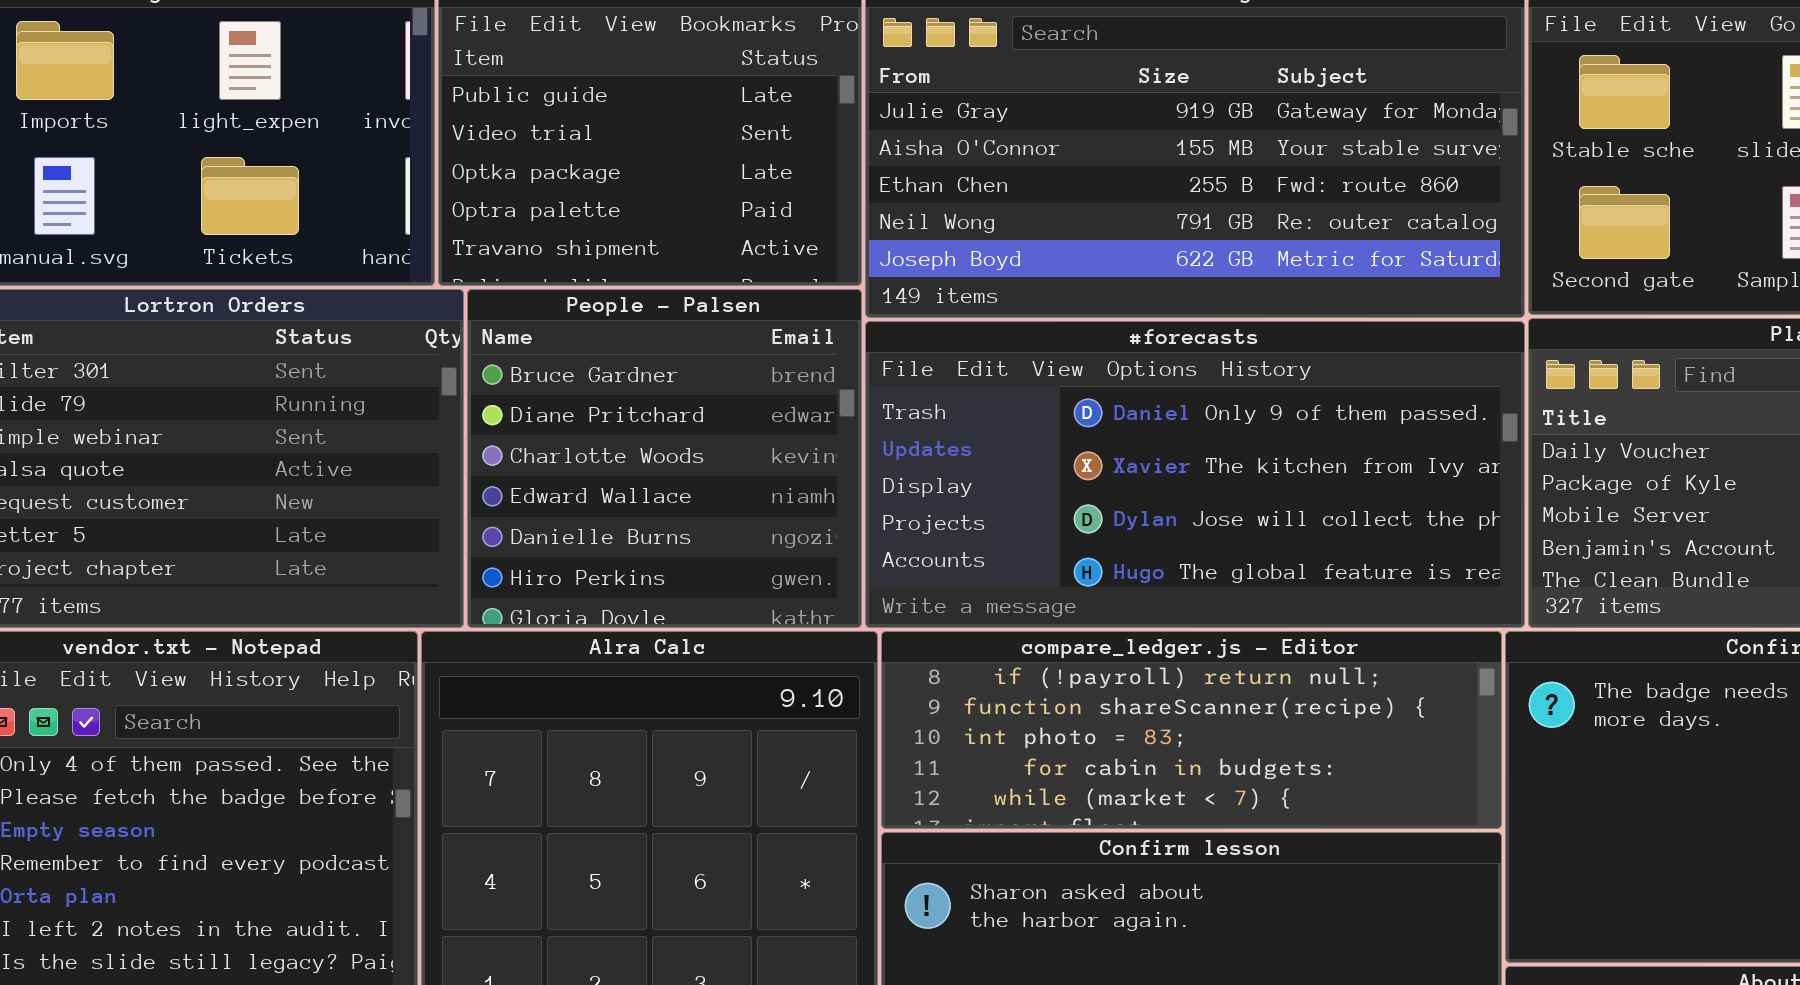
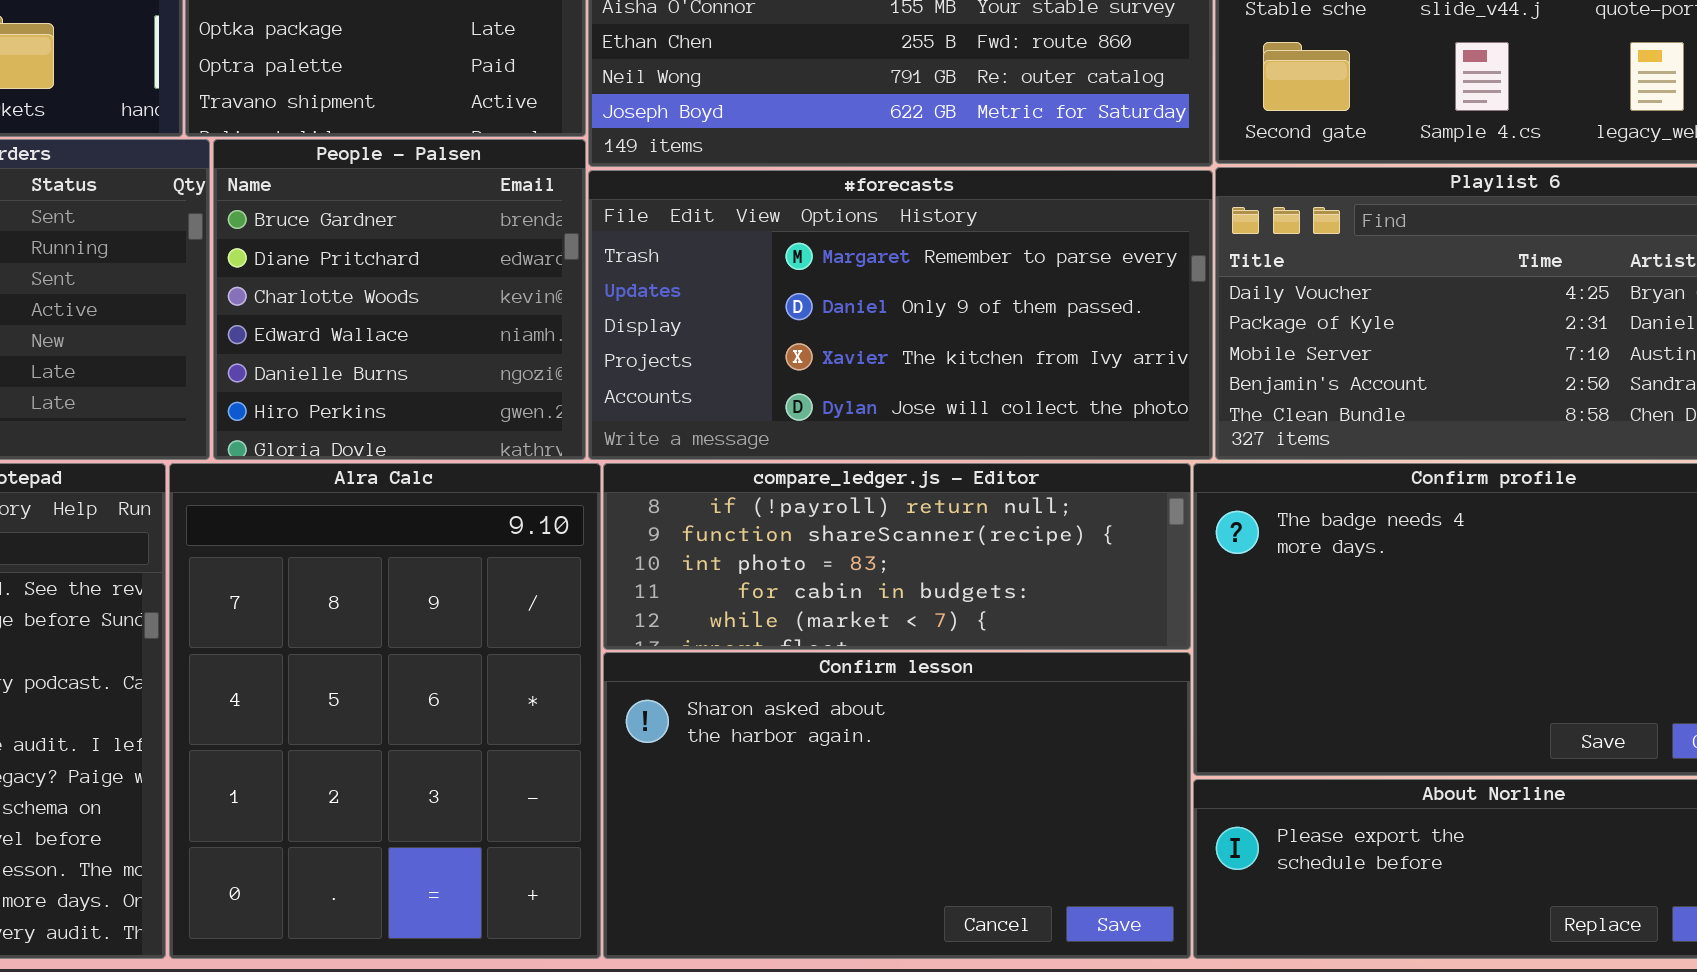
#forecasts: [865,321,1525,628] -> [588,170,1213,460], scrolled up 1 row

